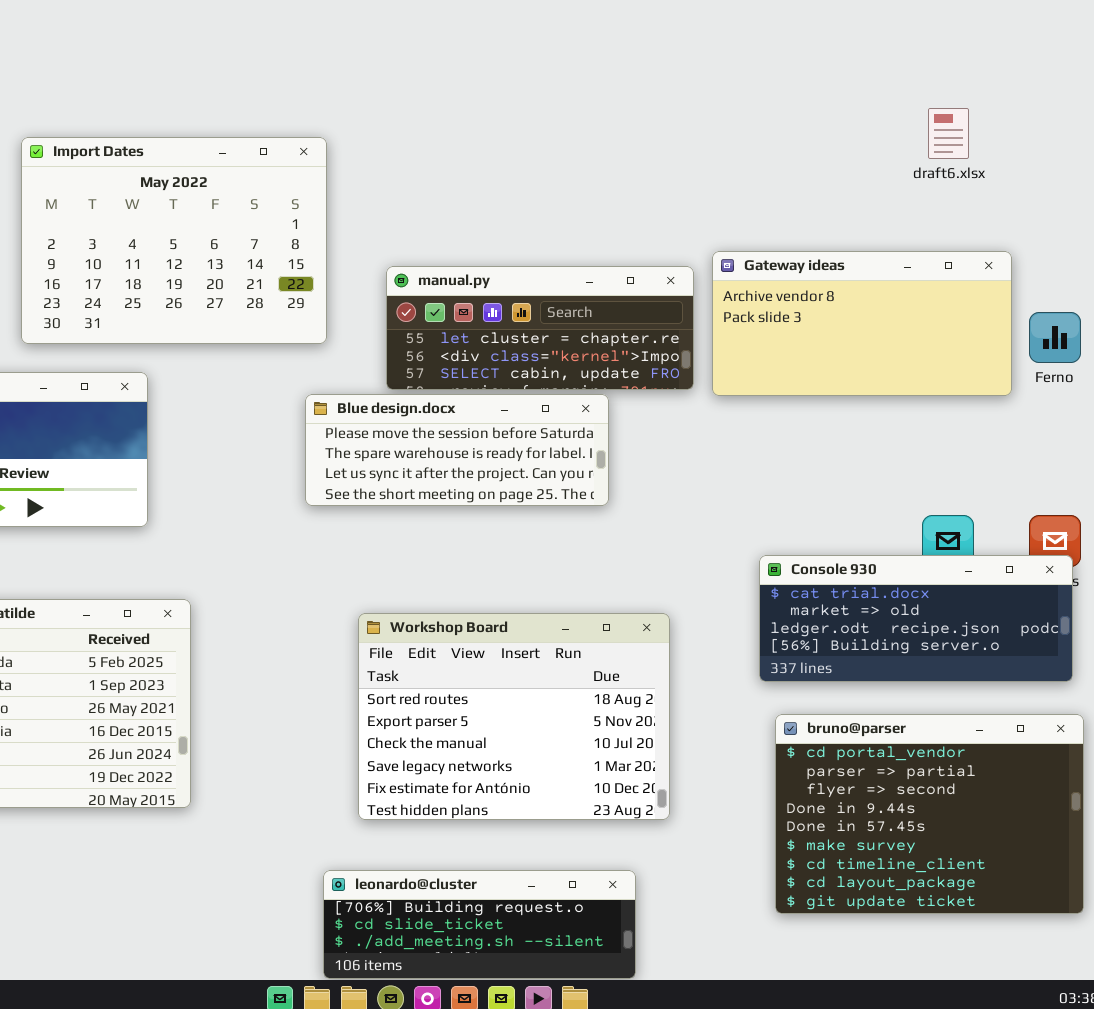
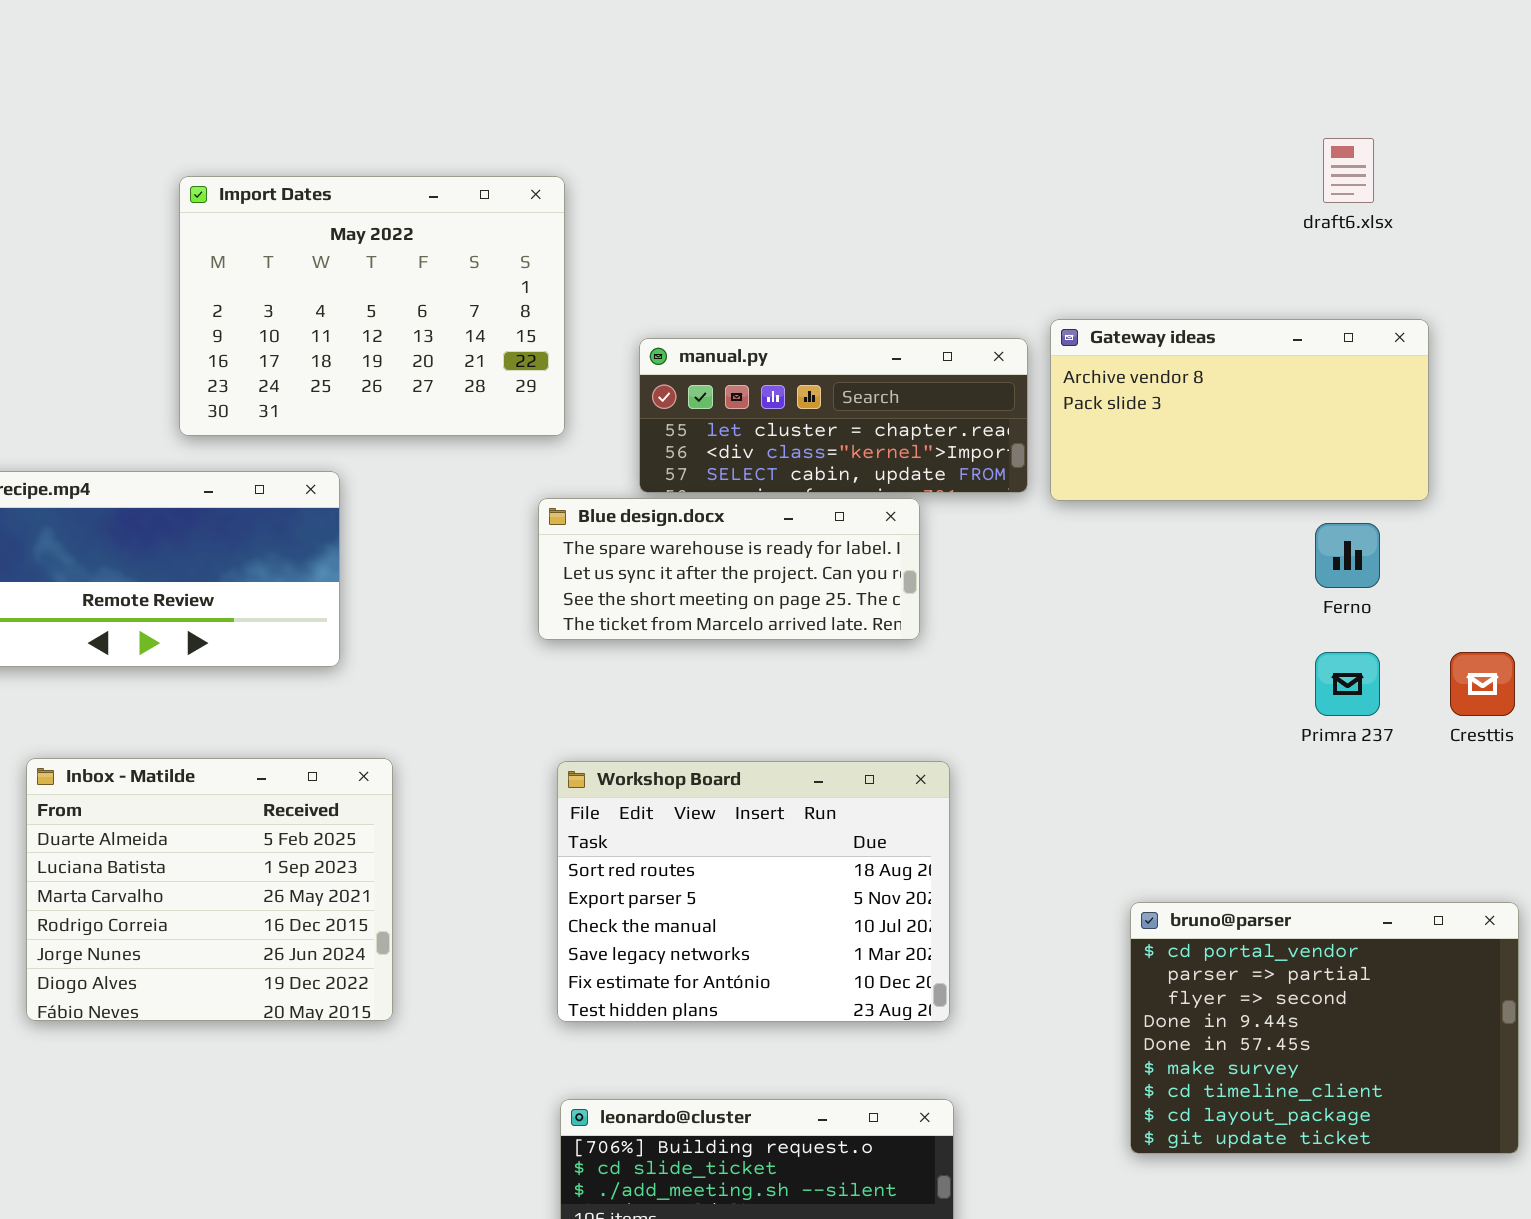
Ferno: [1029,312,1081,363] -> [1315,523,1380,588], moved
Blue design.docx: [305,394,609,506] -> [538,498,920,640], scrolled down 1 row
Console 930: [759,555,1073,682] -> none, closed
Workshop Board: [358,613,670,820] -> [557,761,950,1022], moved

